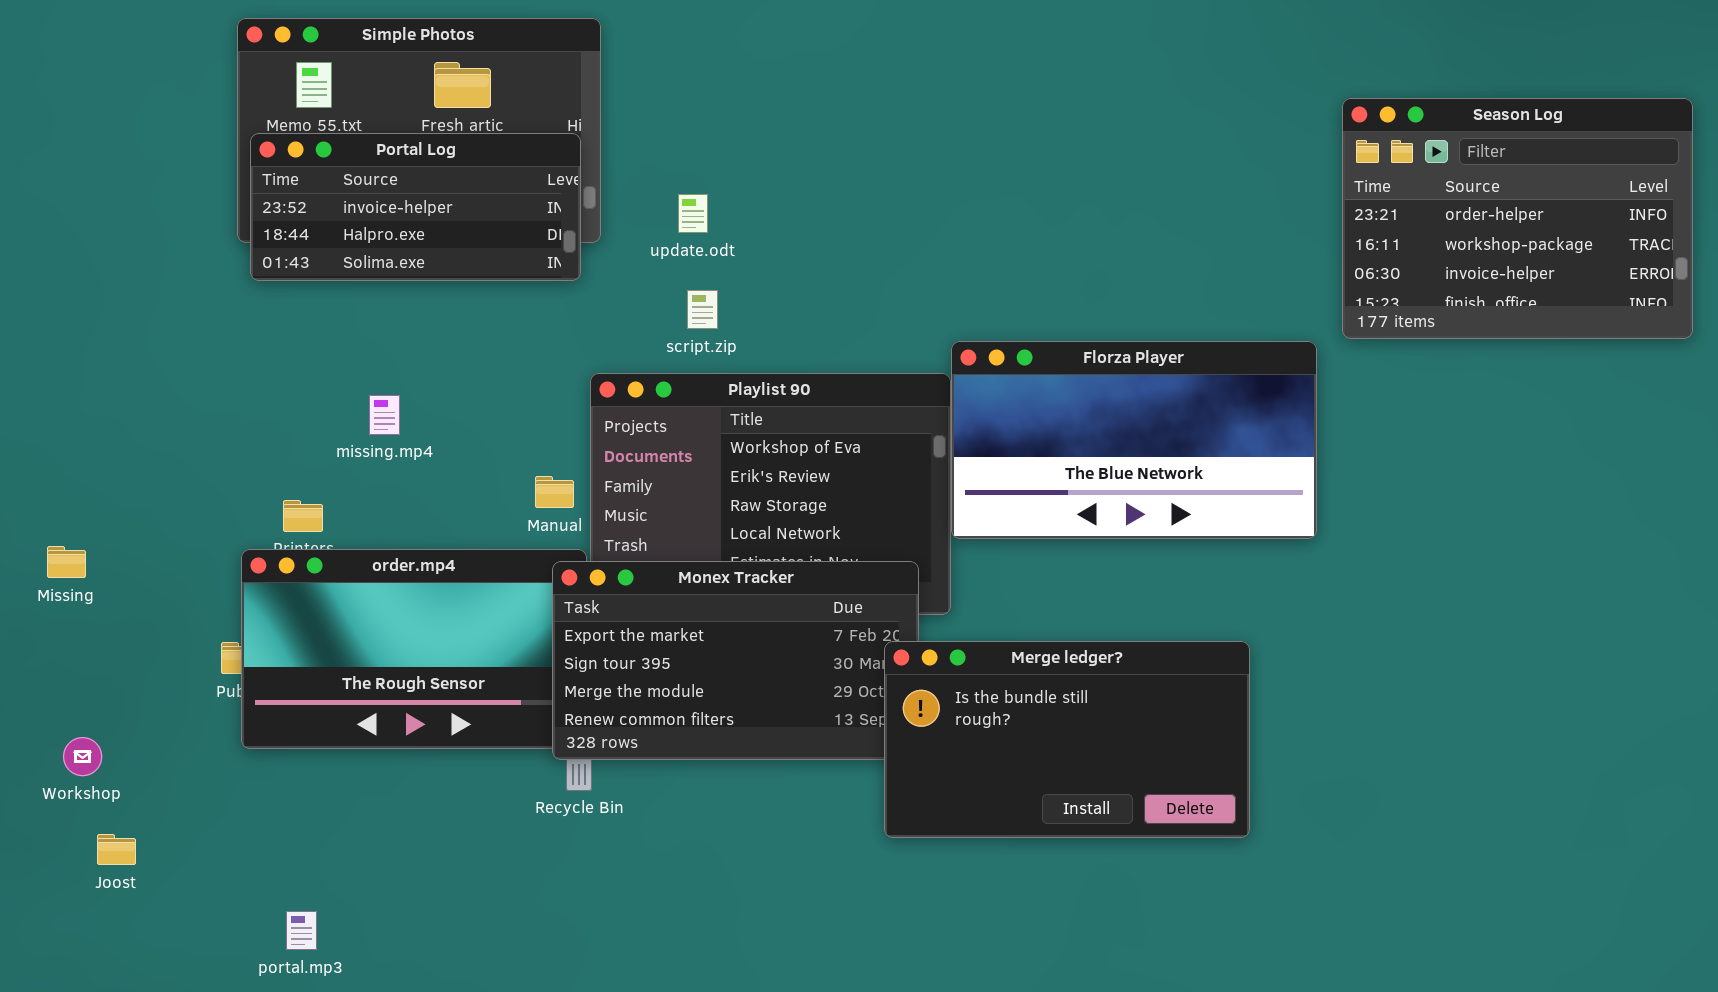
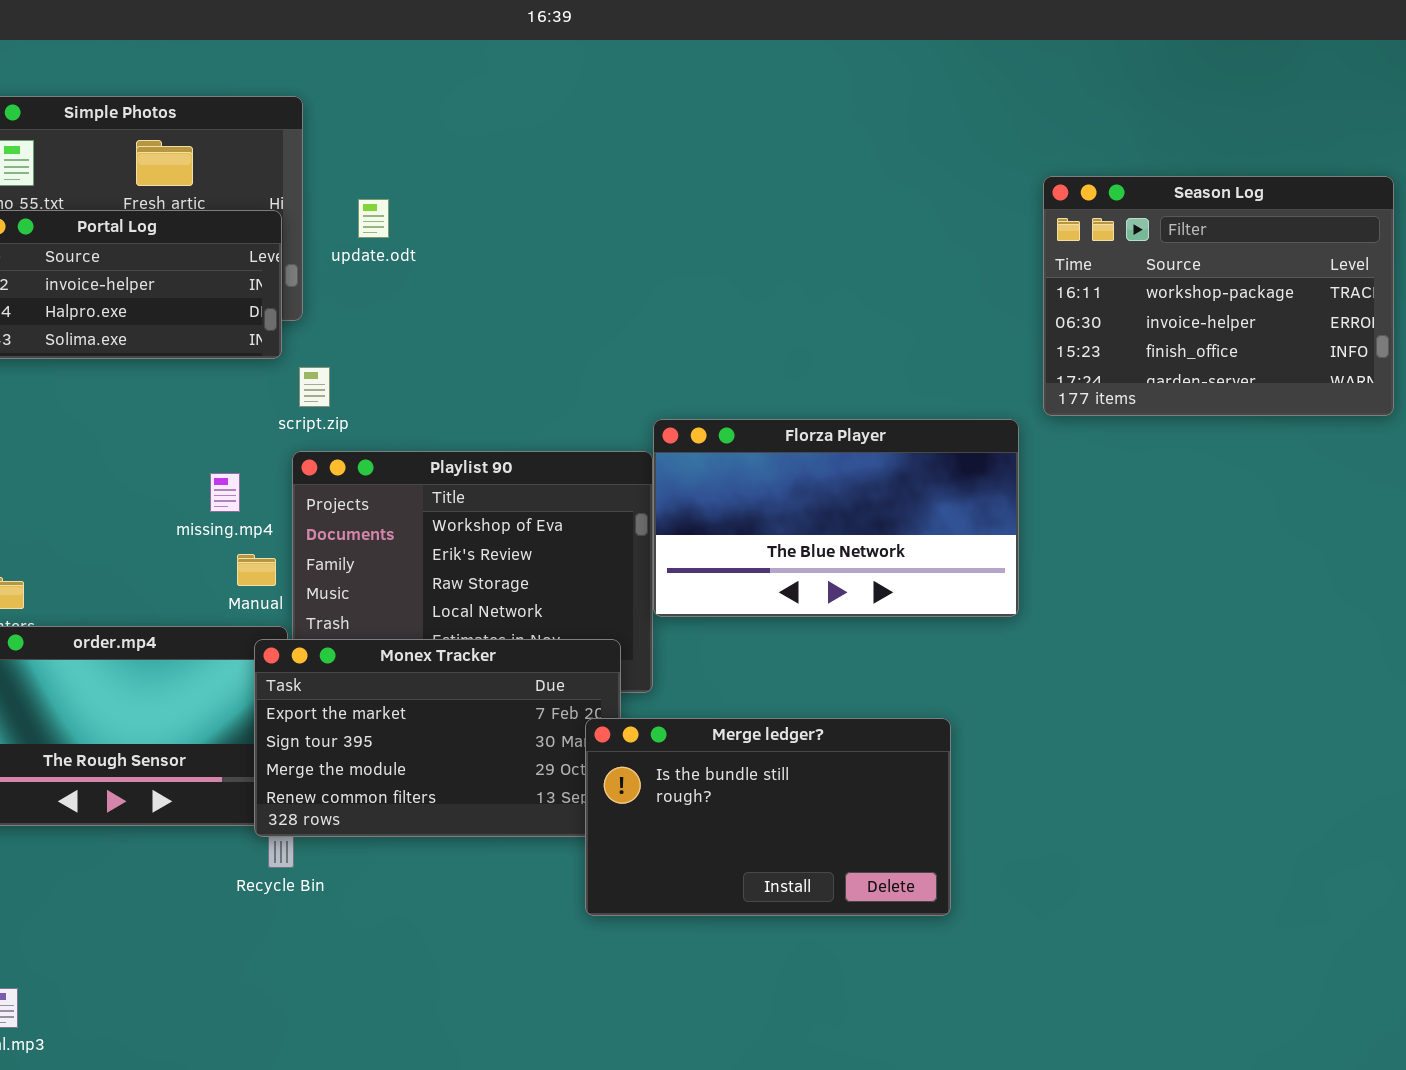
Season Log: [1342,98,1693,339] -> [1043,176,1394,416], scrolled down 1 row
update.odt: [678,194,708,233] -> [358,199,389,238], moved
script.zip: [687,290,718,329] -> [299,367,330,407], moved
missing.mp4: [369,395,400,435] -> [210,473,240,512], moved

